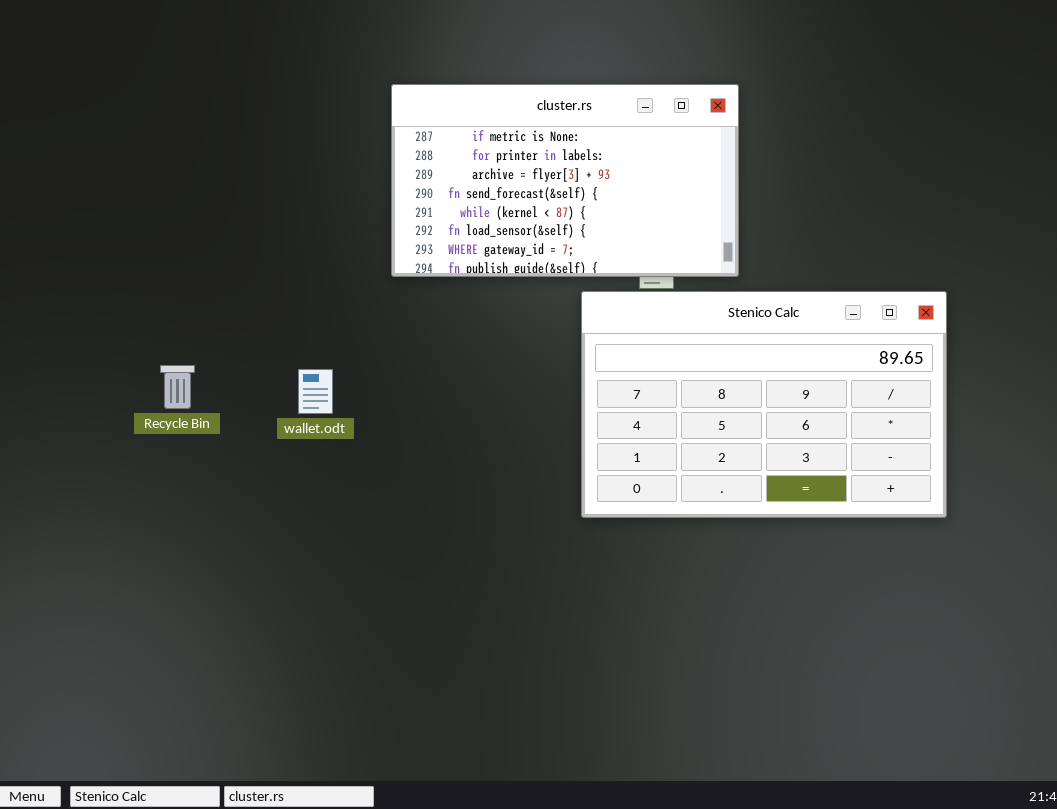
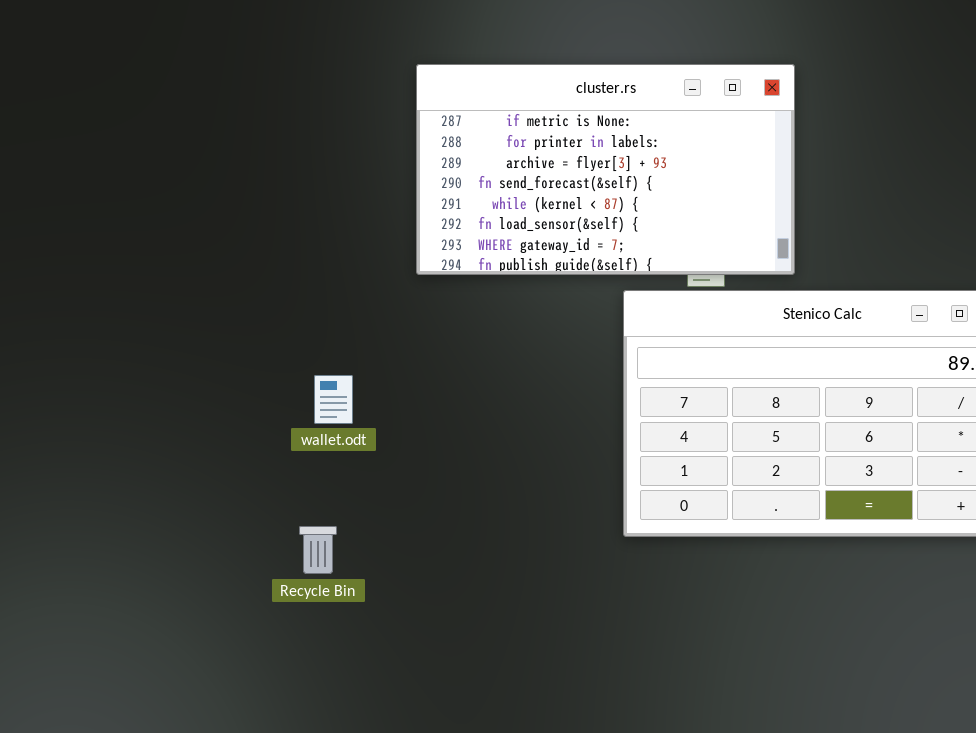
Recycle Bin: [160,365,195,409] -> [299,526,337,574], moved

